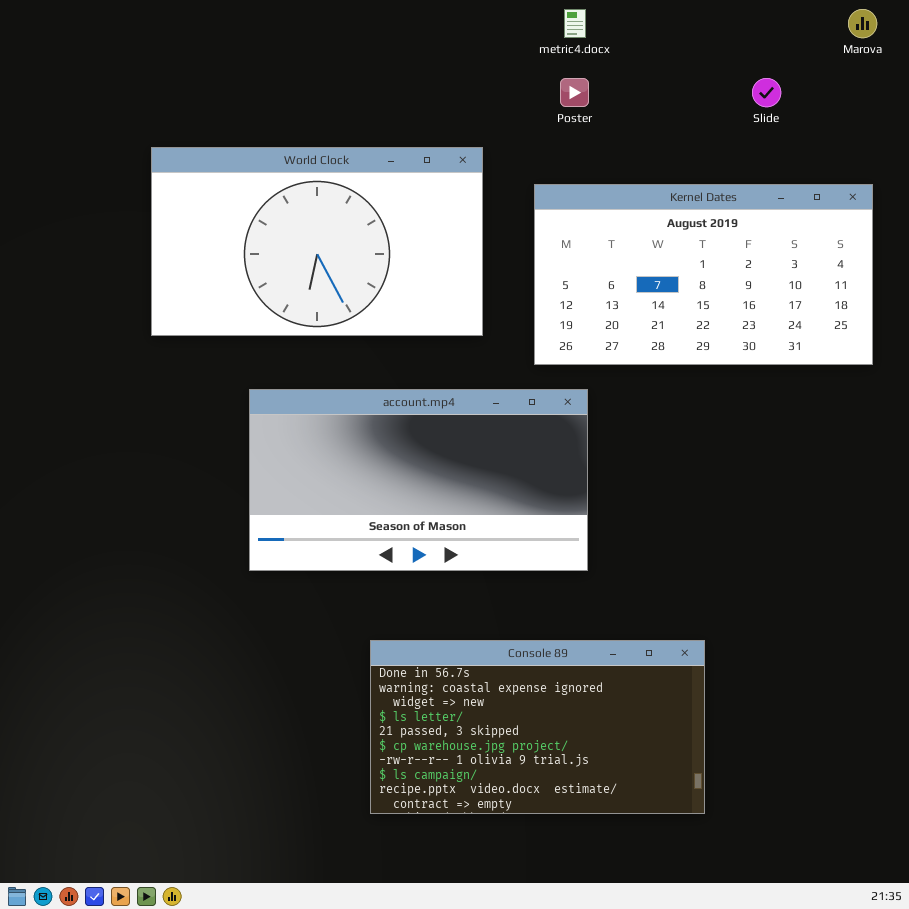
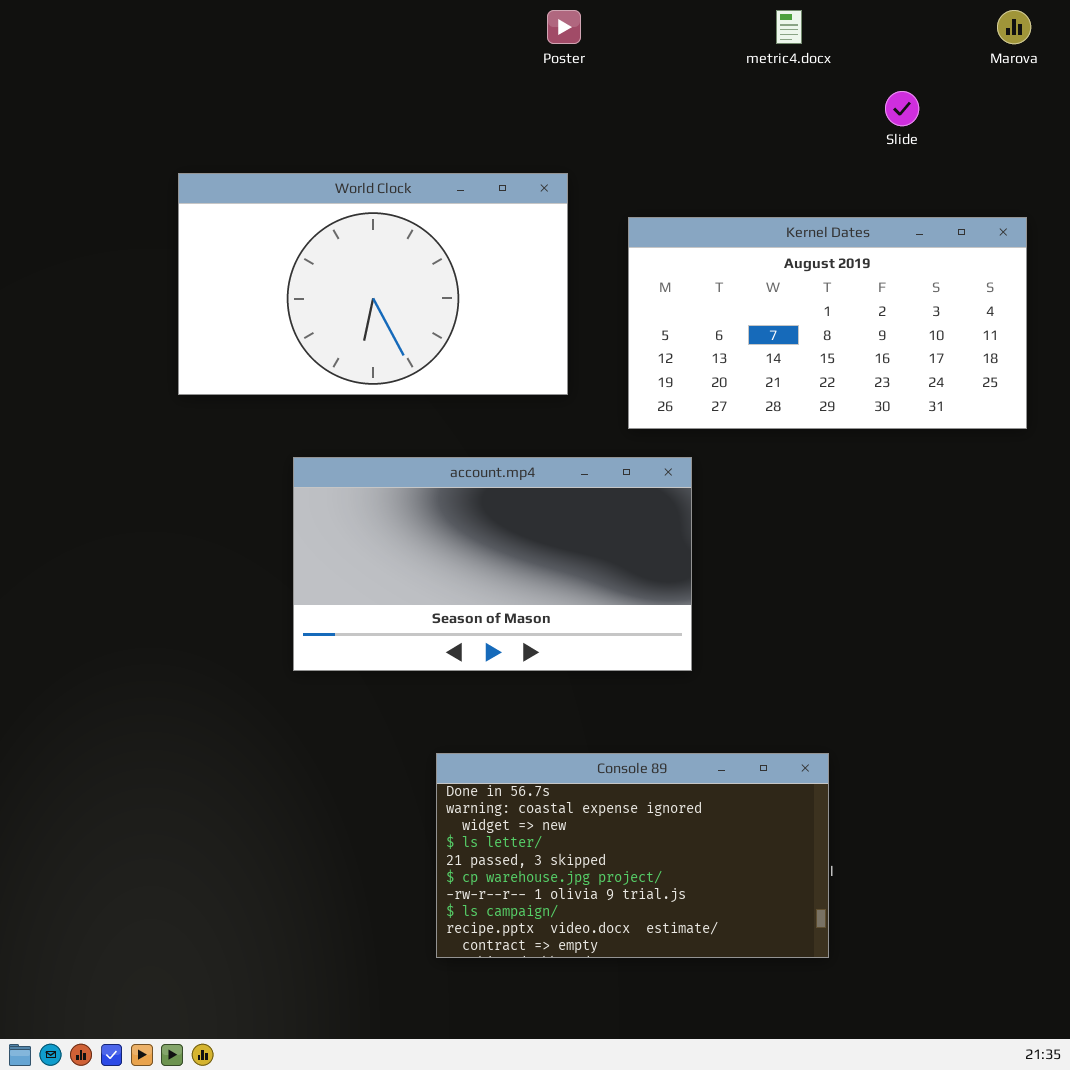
metric4.docx: [564,9,586,38] -> [776,10,802,44], moved
Poster: [560,78,589,107] -> [547,10,581,44], moved

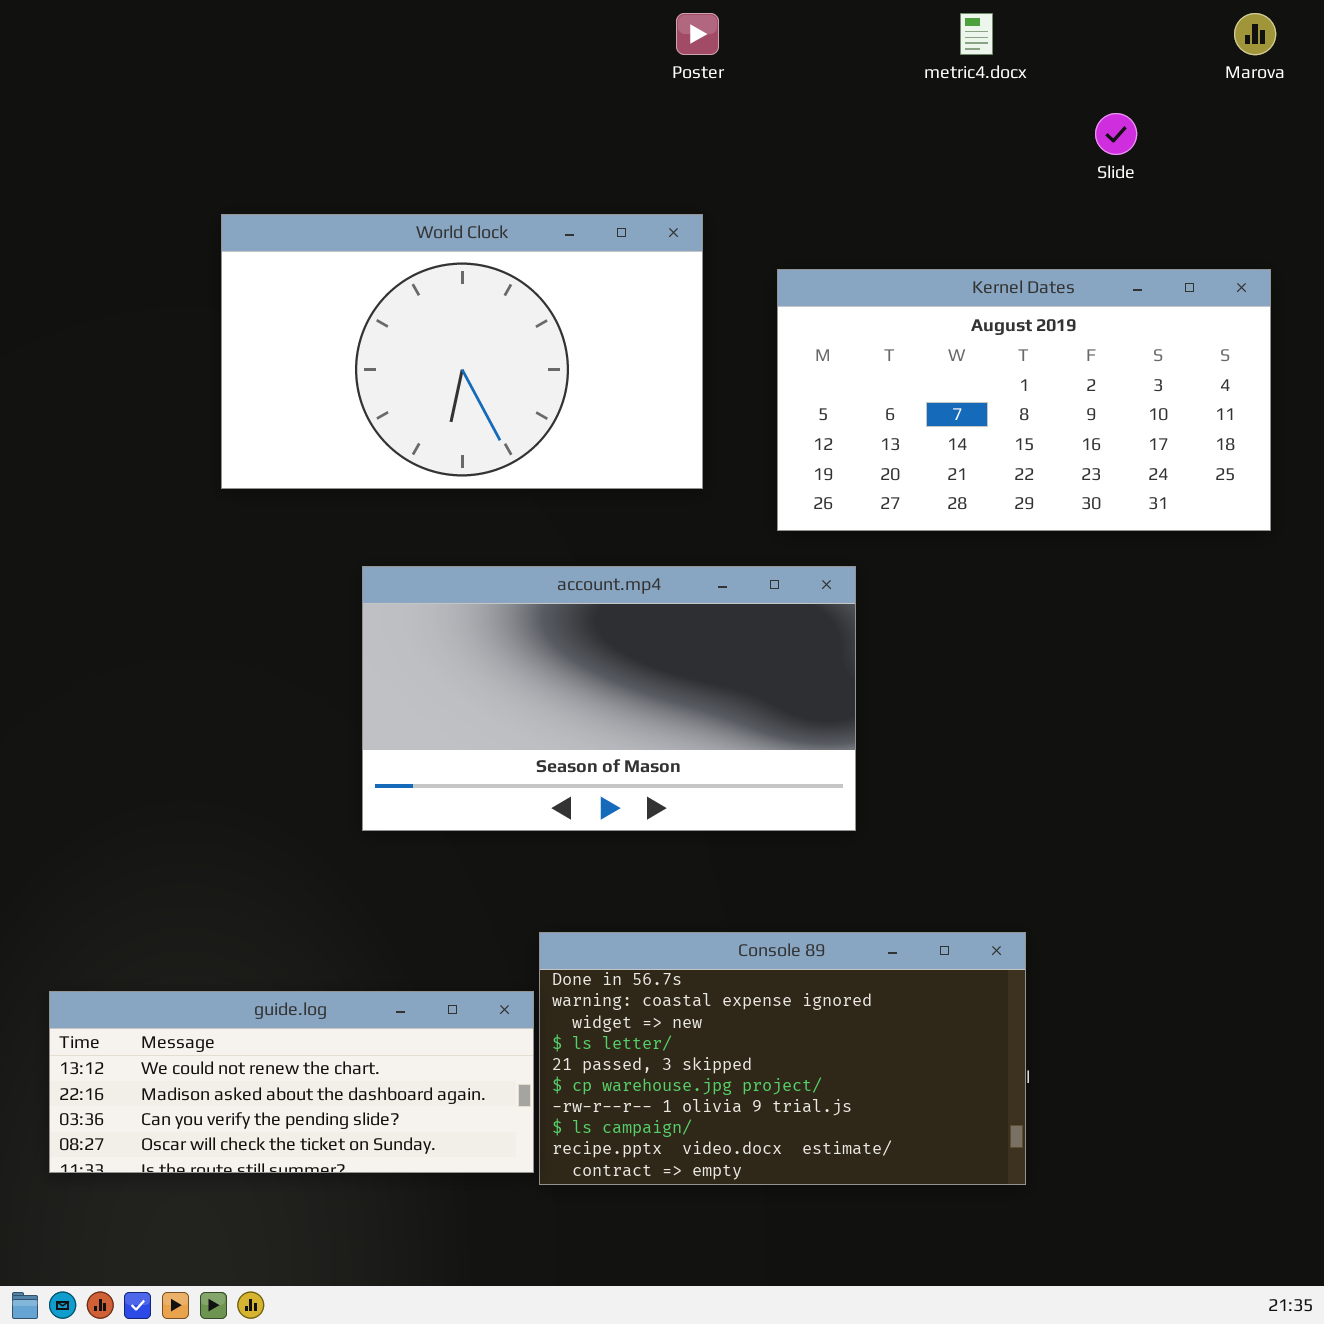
guide.log: none -> [49,991,534,1173], opened

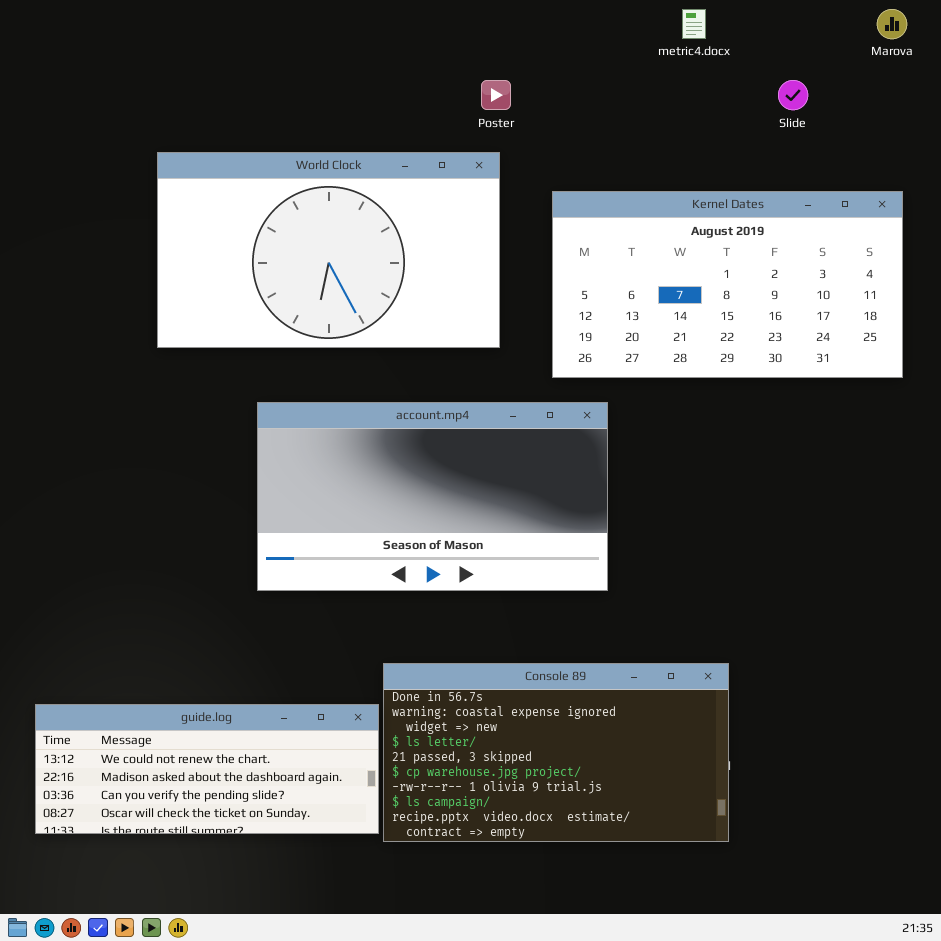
Poster: [676,13,719,55] -> [481,80,511,110], moved

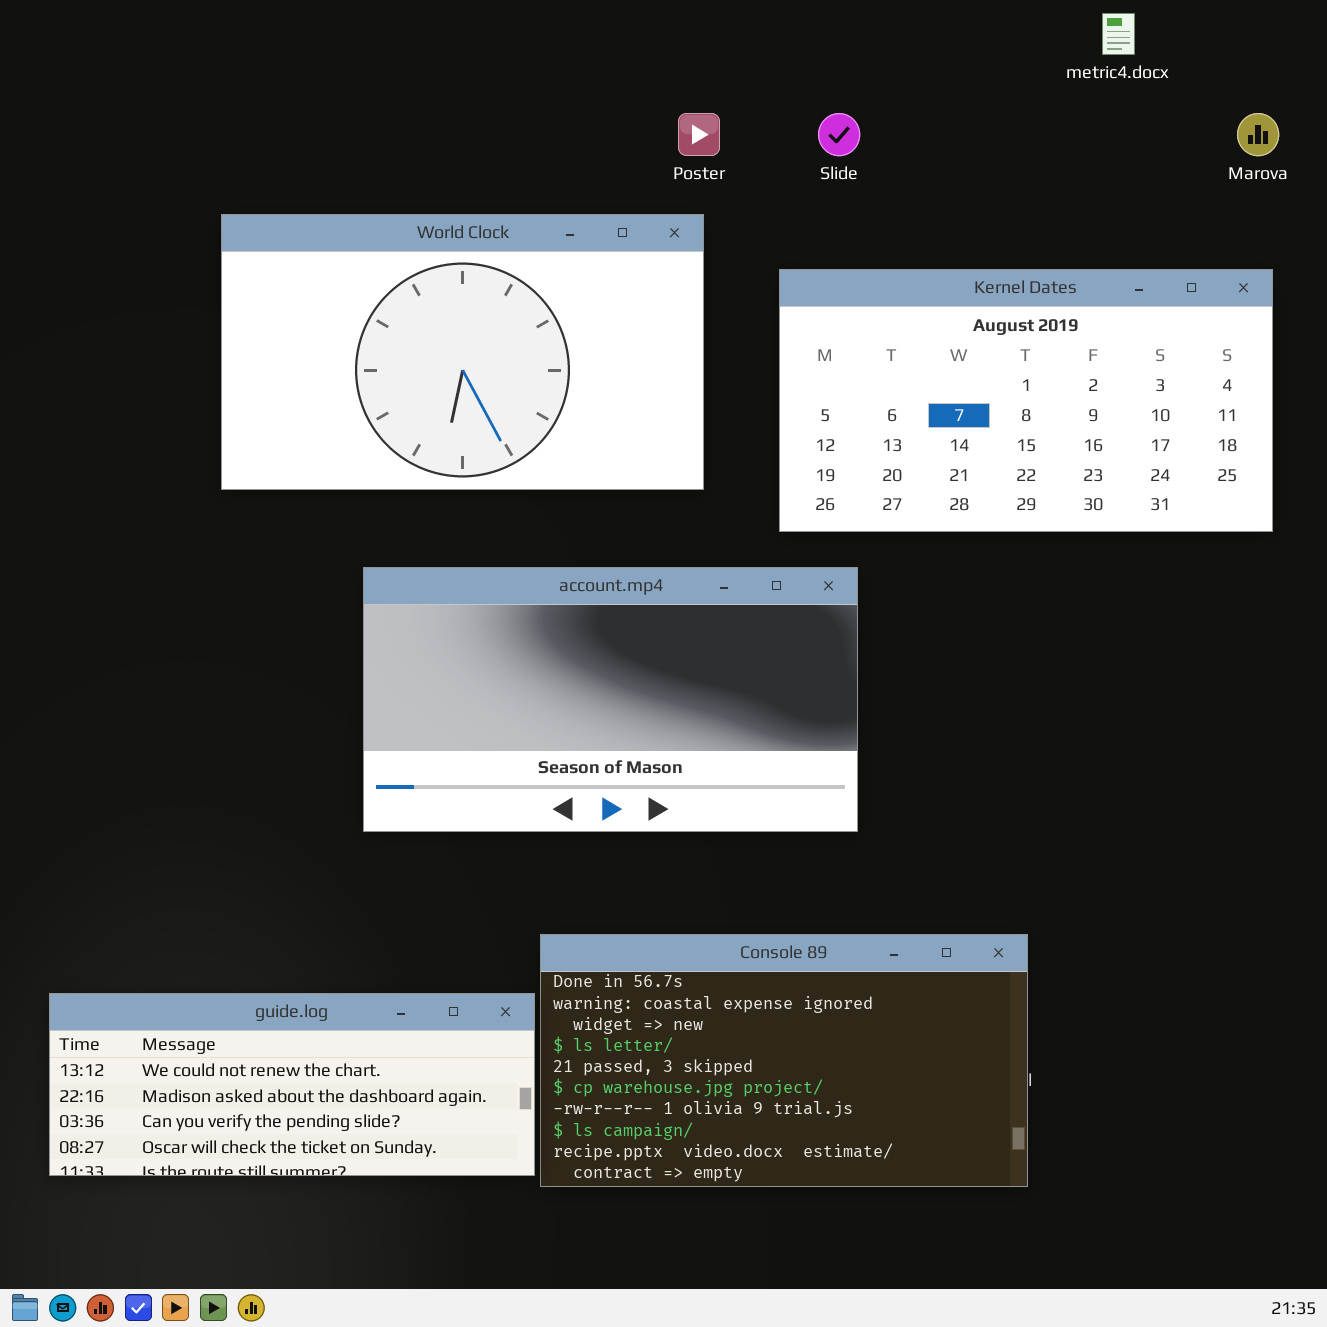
metric4.docx: [682,9,706,39] -> [1102,13,1135,55], moved
Marova: [877,9,907,39] -> [1237,113,1279,156], moved
Slide: [778,80,808,110] -> [818,113,860,156], moved

